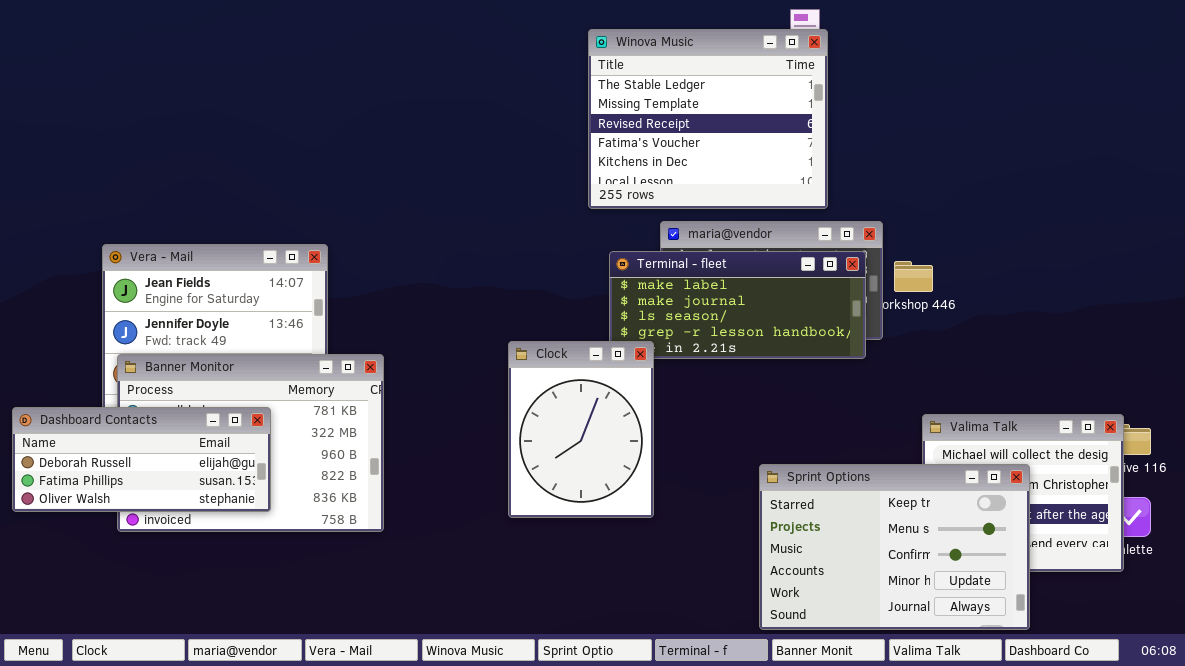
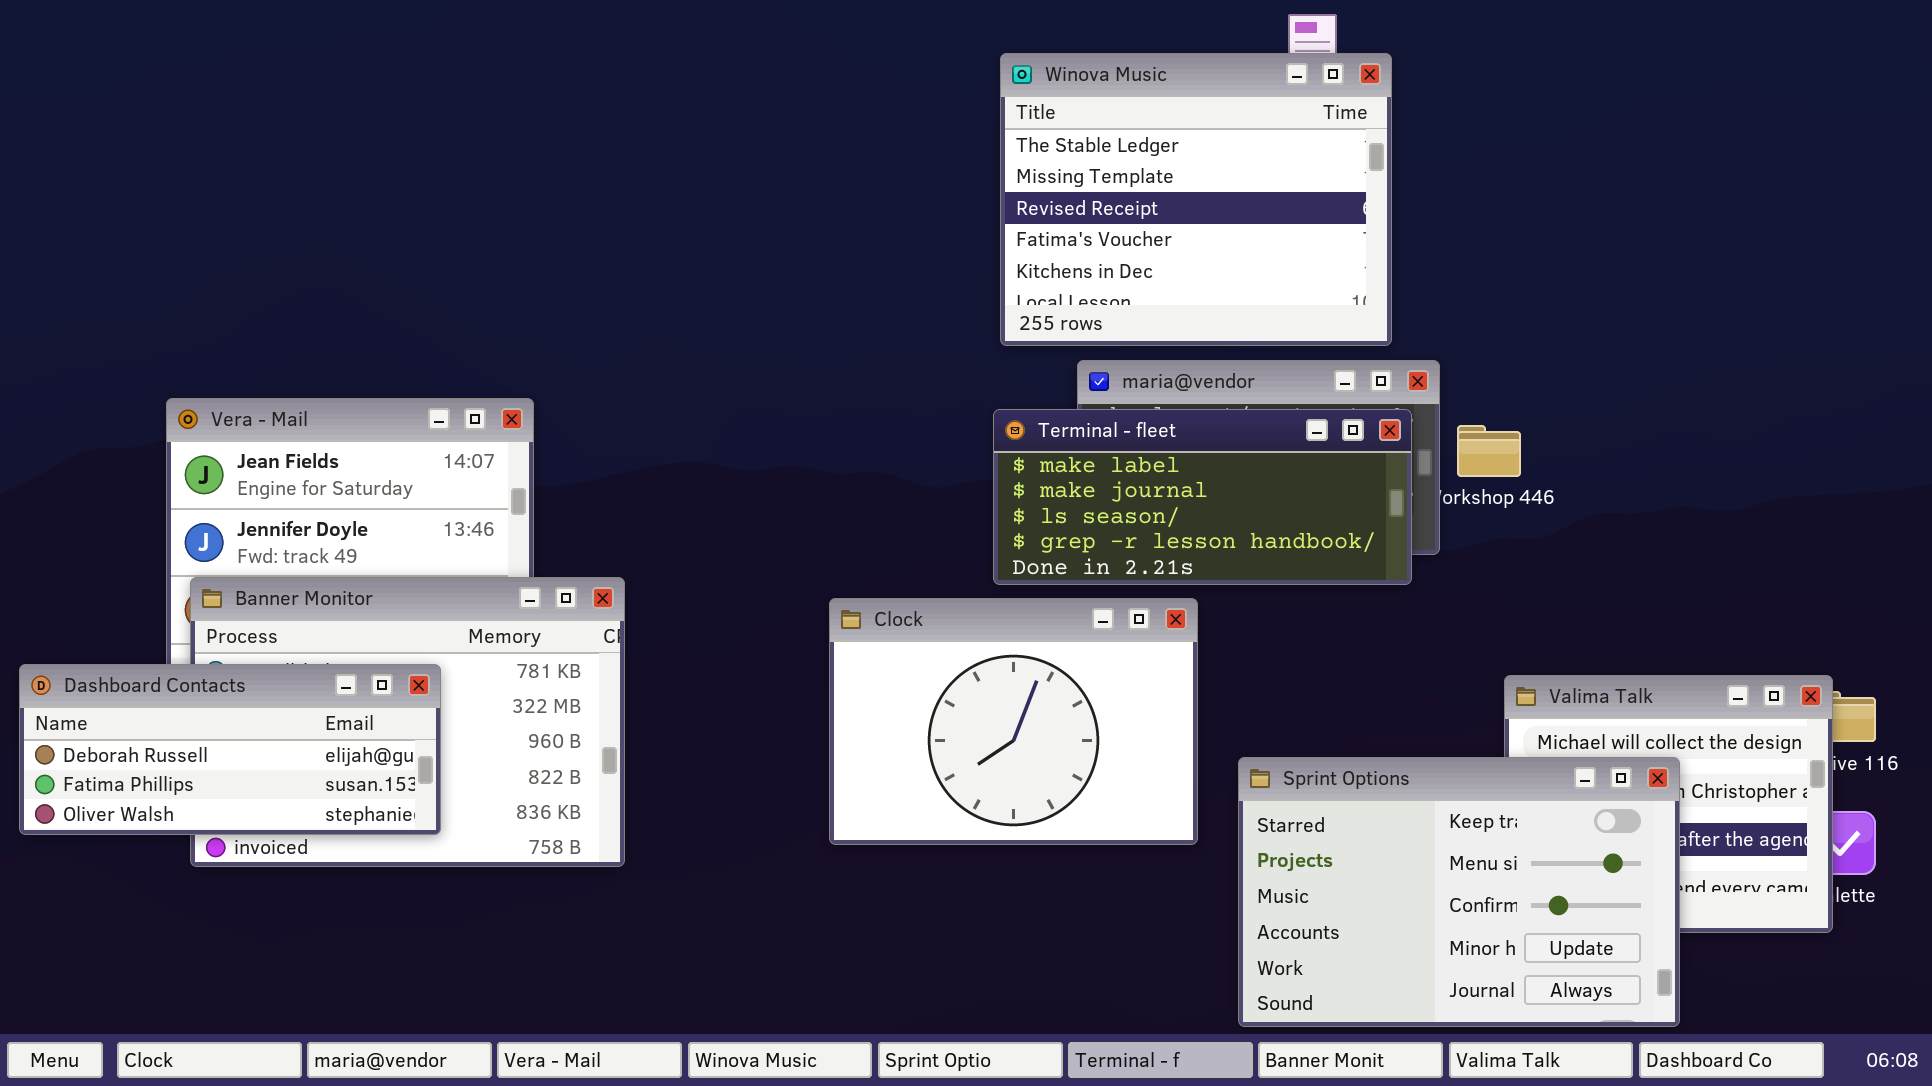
Winova Music: [588,29,828,209] -> [1000,53,1392,346], moved
Clock: [508,341,654,518] -> [829,598,1198,845], resized

